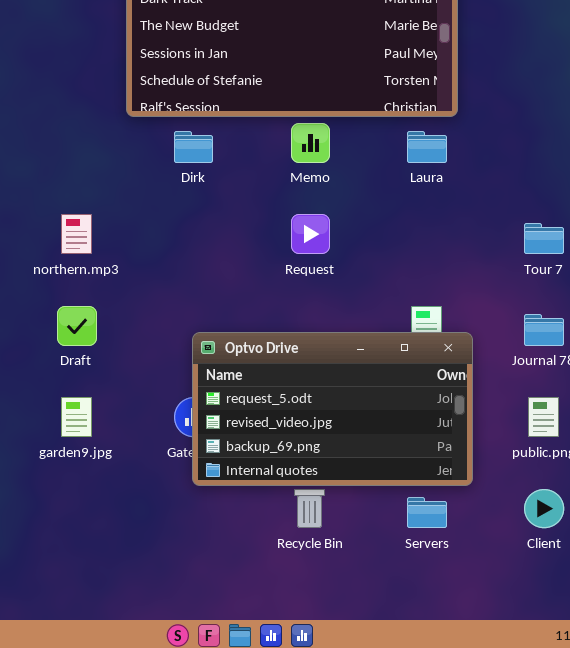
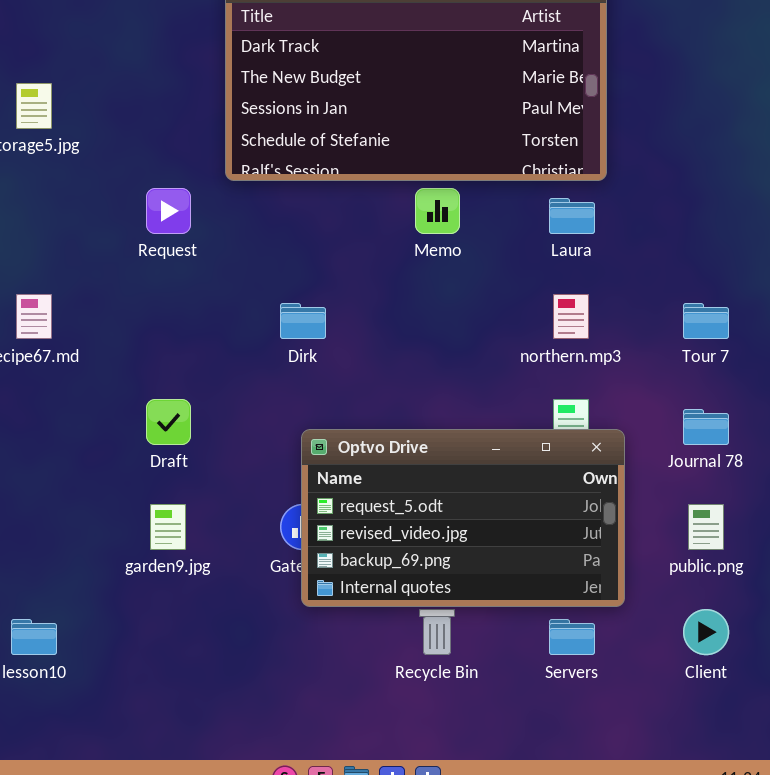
Dirk: [174,131,213,163] -> [280,303,326,339], moved
northern.mp3: [61,214,92,254] -> [553,294,589,339], moved
Request: [291,214,330,254] -> [146,188,191,234], moved

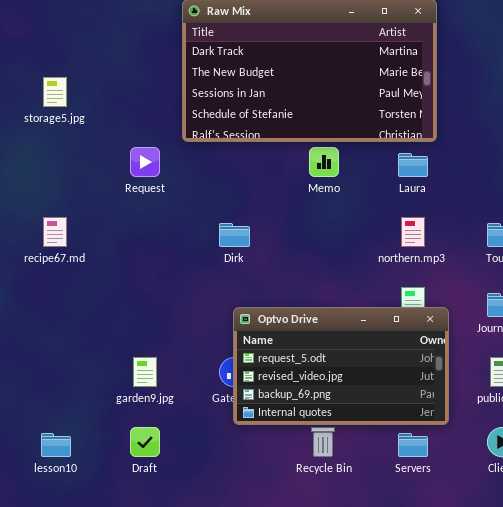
Draft: [146,399,191,445] -> [130,427,160,457], moved

